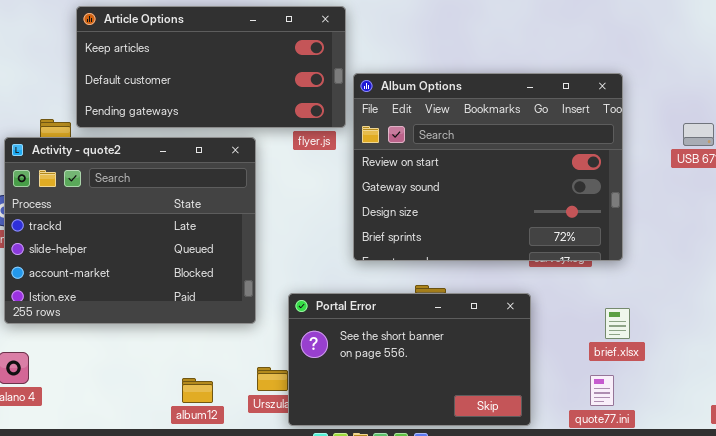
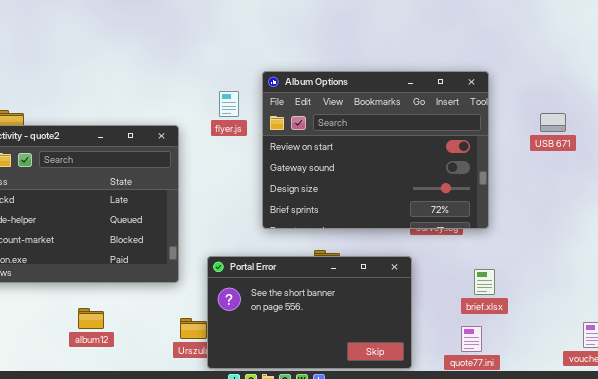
Article Options: [76,6,346,128] -> none, closed
album12: [182,378,213,403] -> [78,308,104,329], moved

